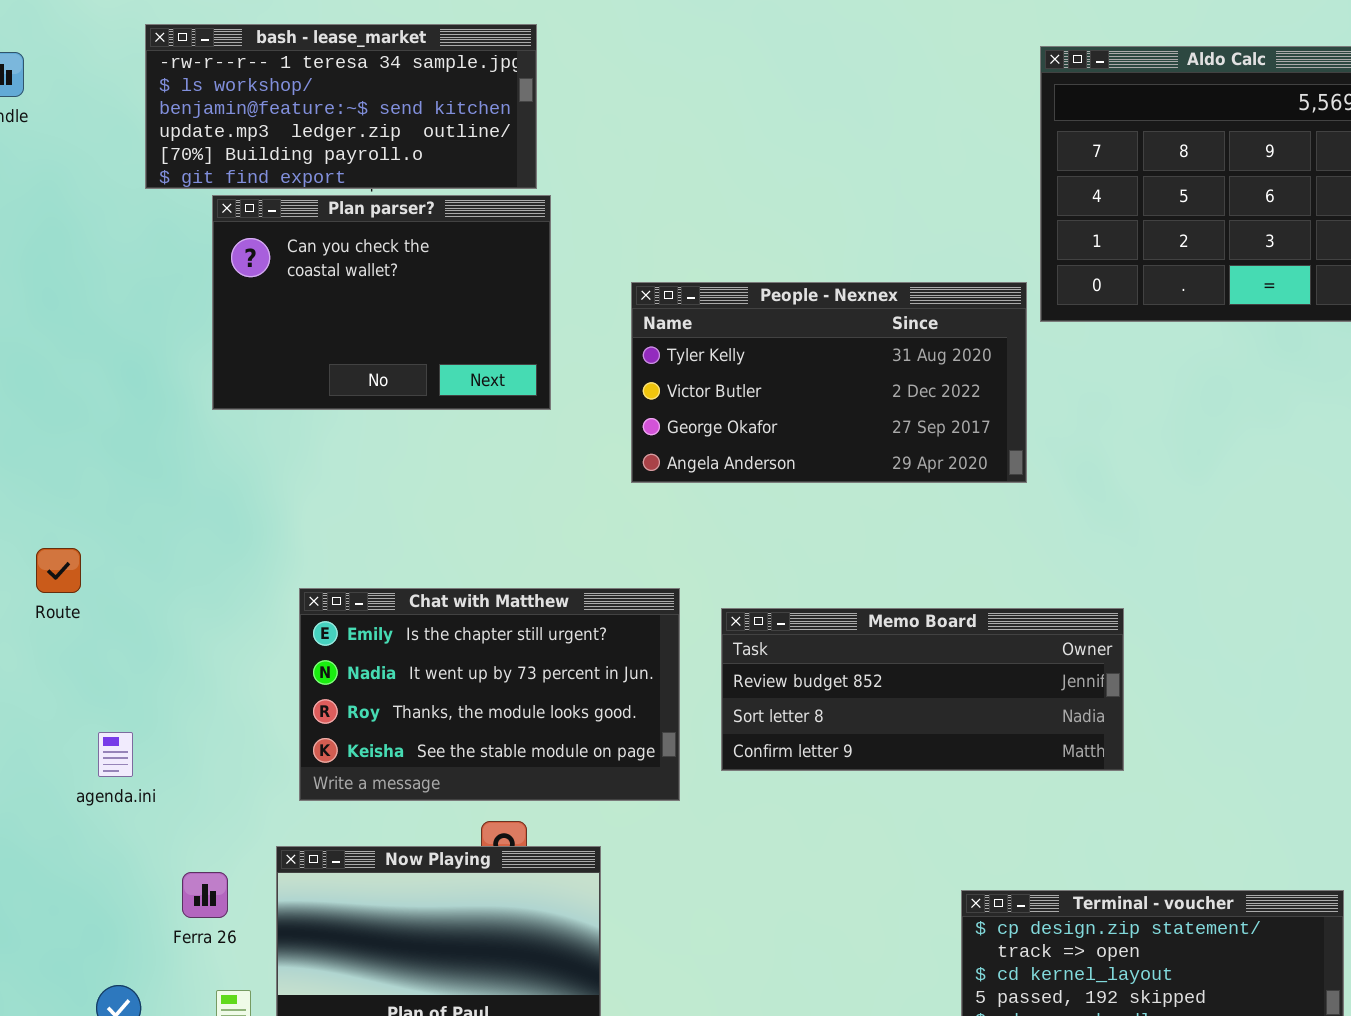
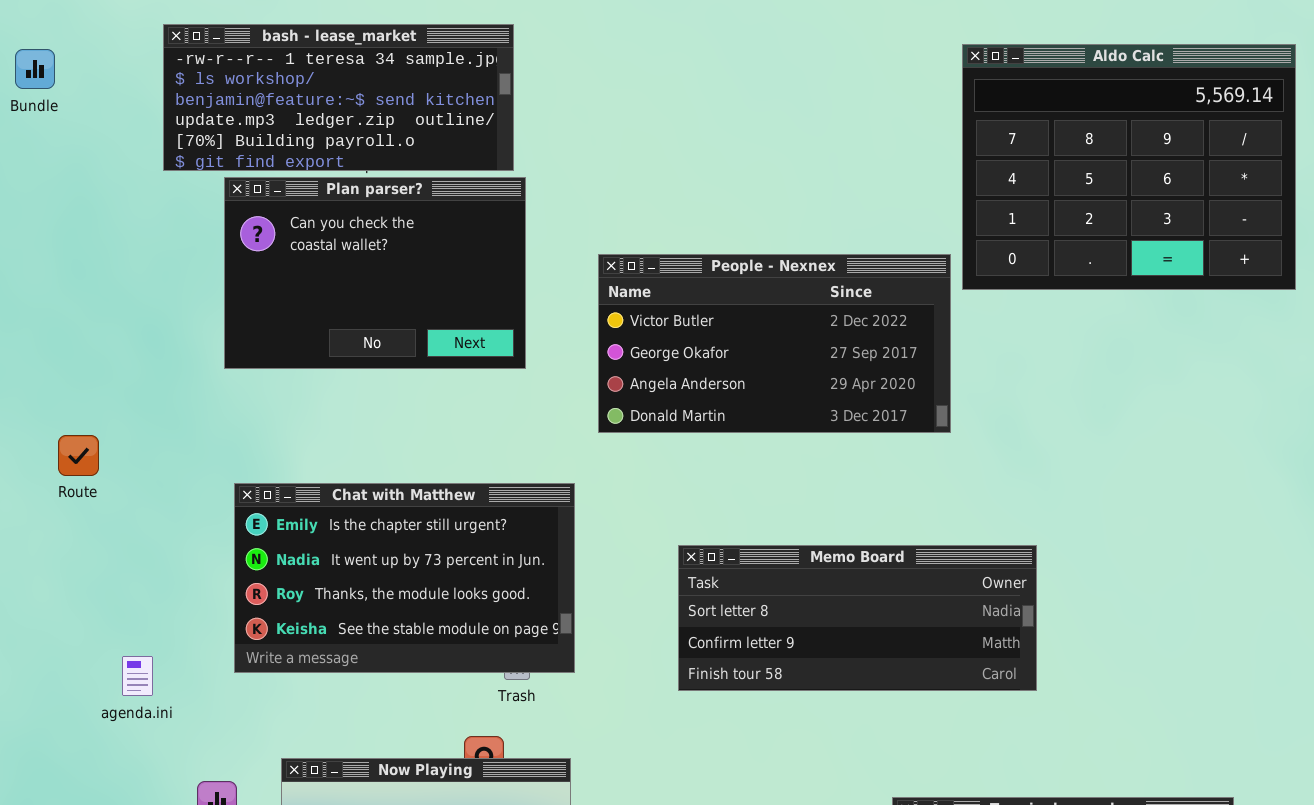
People - Nexnex: [631,282,1027,483] -> [598,254,951,433], scrolled down 1 row
Route: [36,548,81,593] -> [58,435,99,476], moved
Chat with Matthew: [299,588,680,801] -> [234,483,575,673], moved
Memo Board: [721,608,1124,771] -> [678,545,1037,691], scrolled down 1 row

